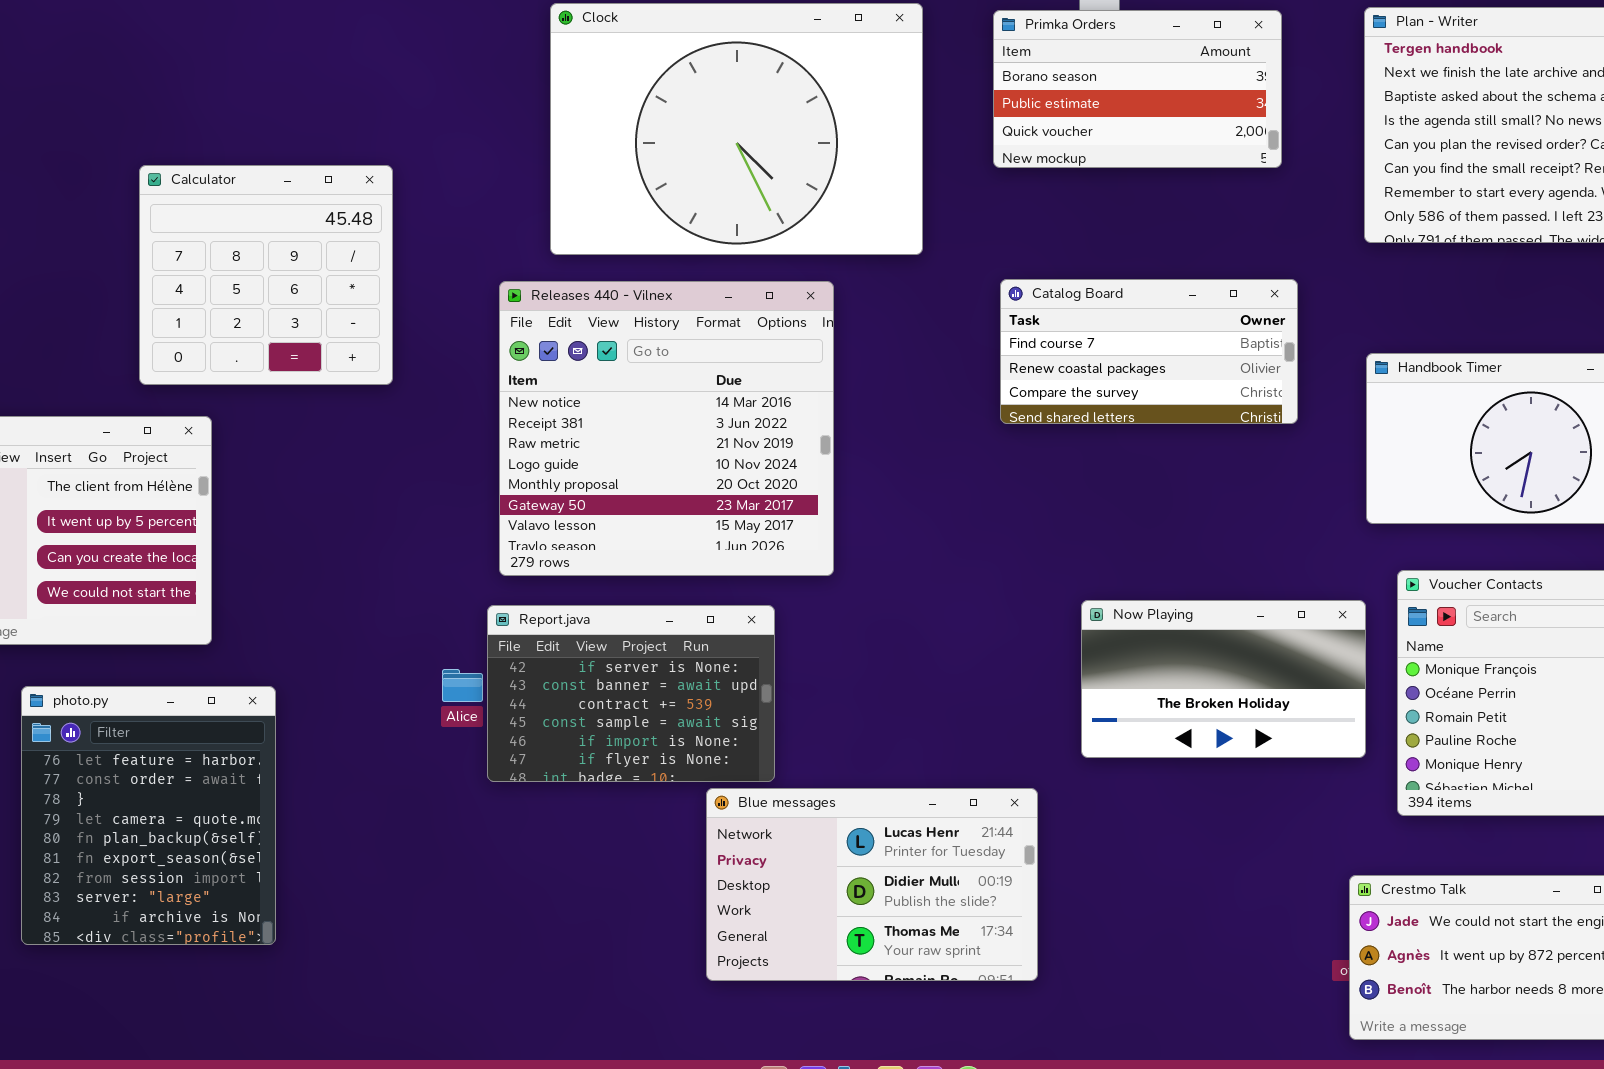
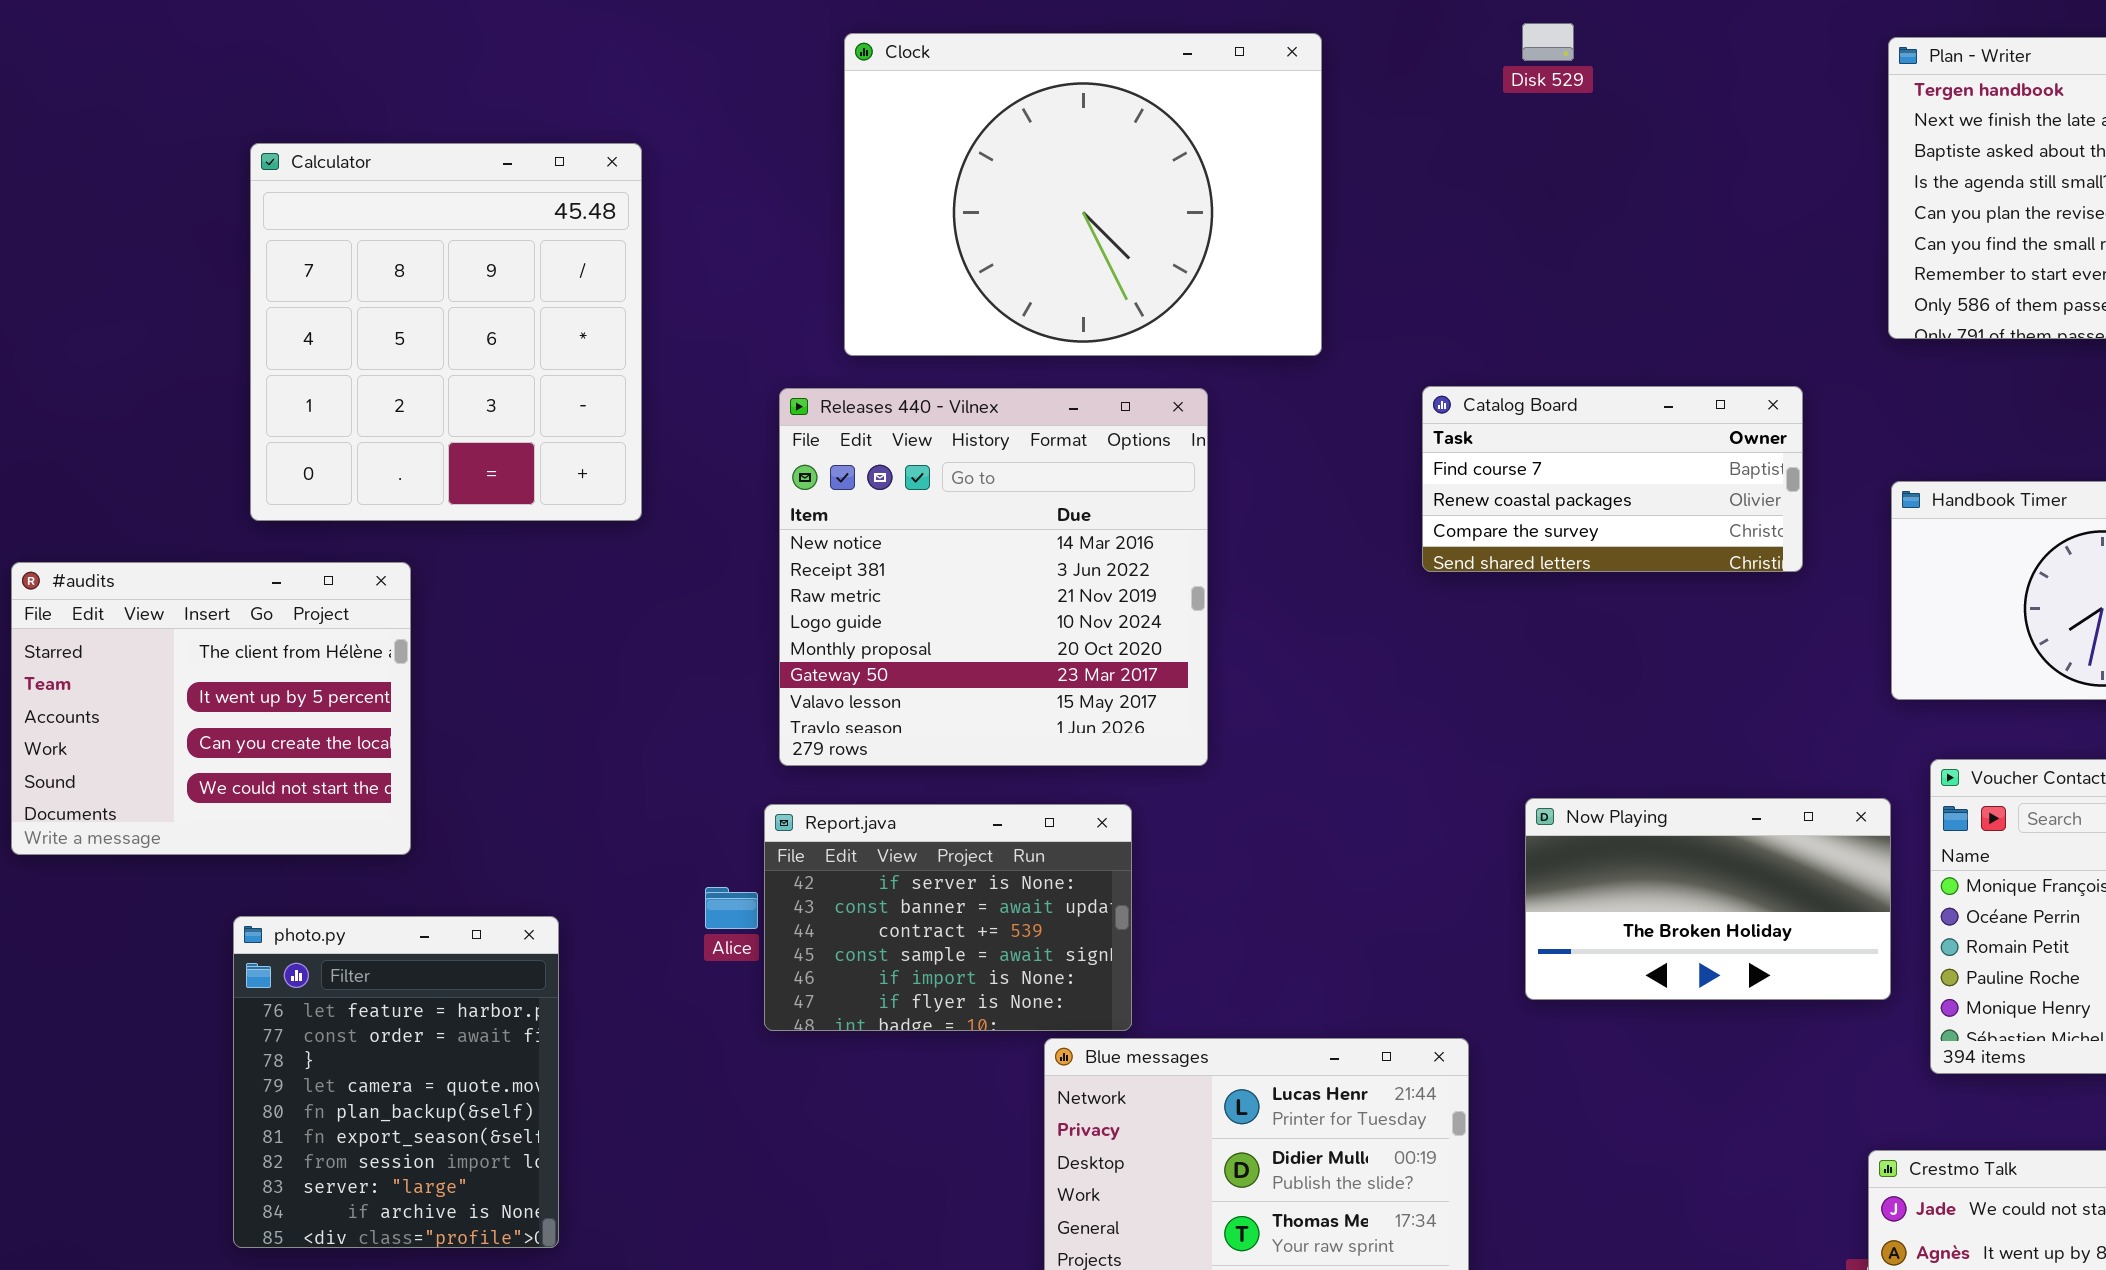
Primka Orders: [993,10,1282,168] -> none, closed
Calculator: [139,165,393,385] -> [250,143,642,521], resized
photo.py: [21,686,276,945] -> [233,916,559,1248], moved

